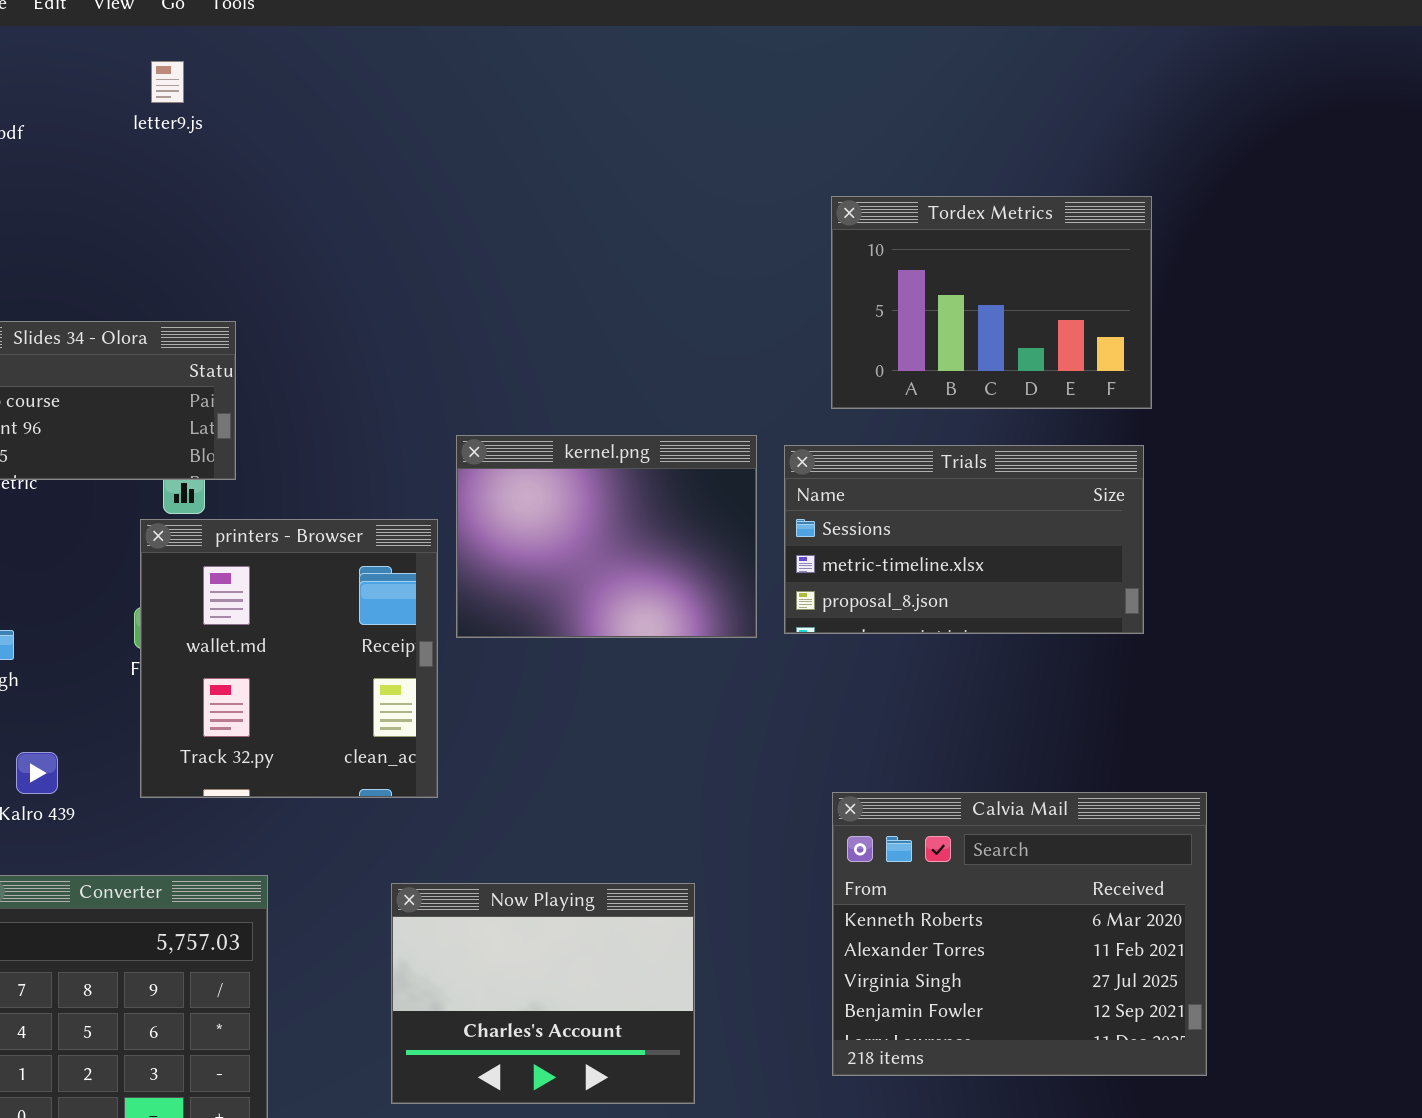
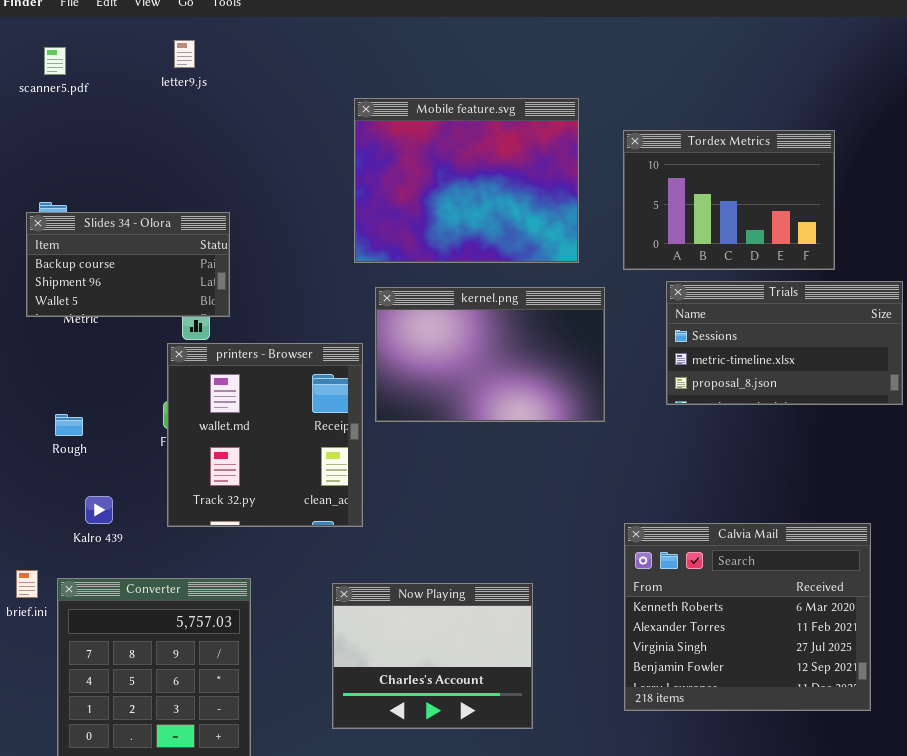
Mobile feature.svg: none -> [354,98,579,263], opened
kernel.png: [456,435,757,638] -> [375,287,605,422], resized
Trials: [784,445,1144,634] -> [666,281,903,405], moved

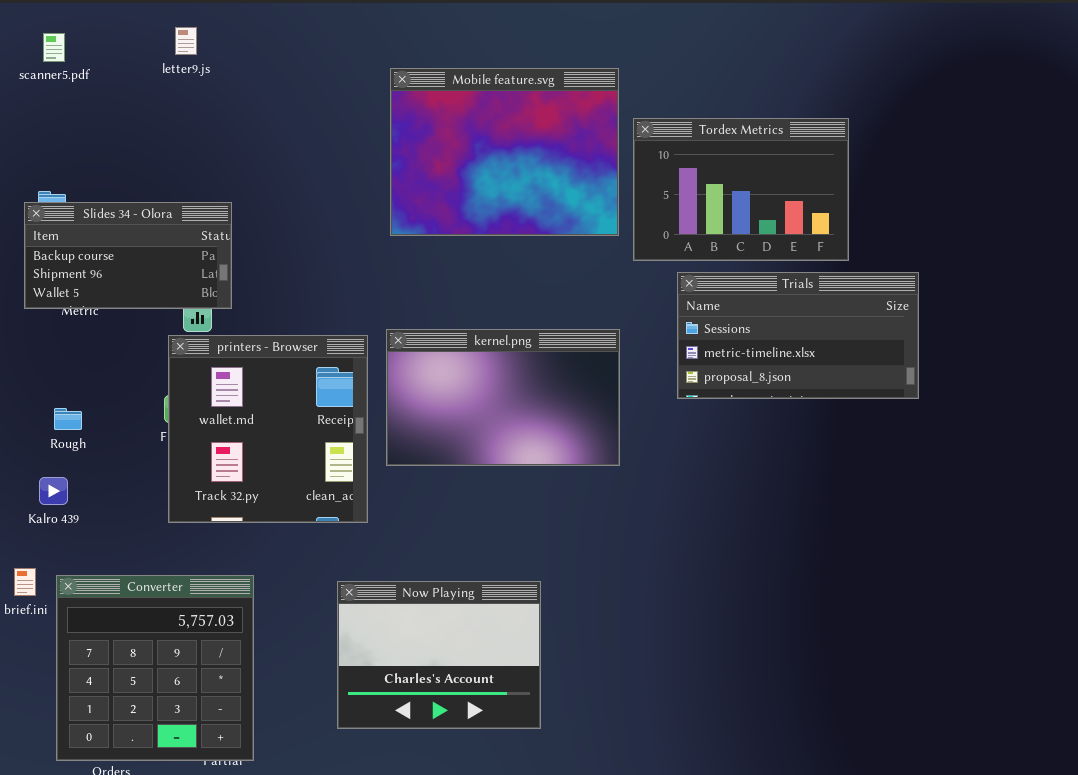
Mobile feature.svg: [354,98,579,263] -> [390,68,619,236], moved
kernel.png: [375,287,605,422] -> [386,329,620,466], moved
Kalro 439: [85,496,113,524] -> [39,477,68,505], moved
Calvia Mail: [624,523,871,711] -> none, closed

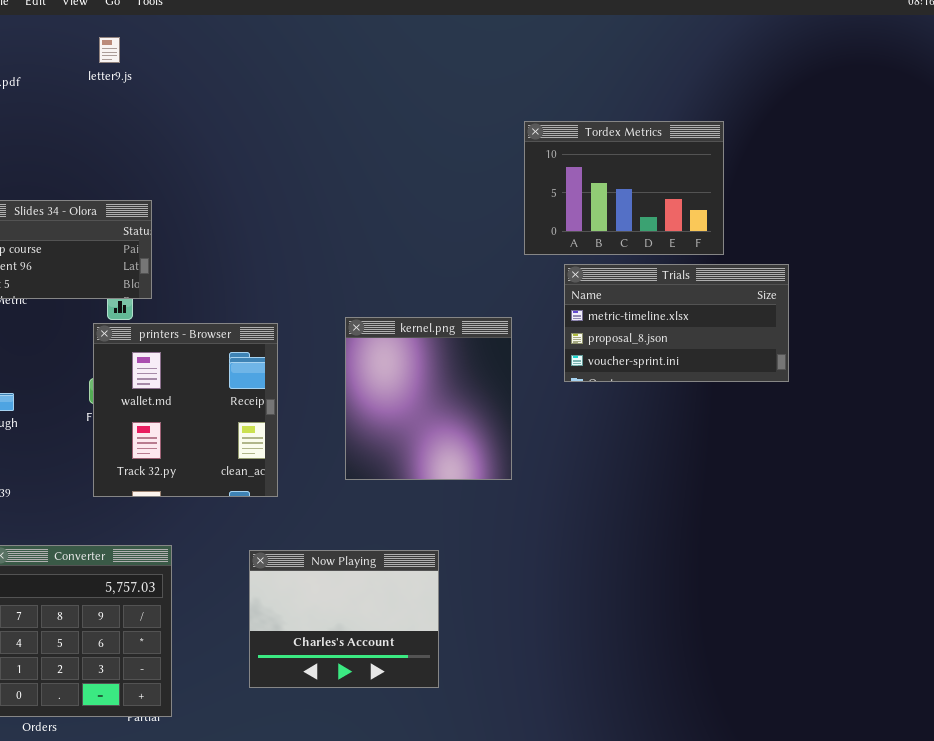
Mobile feature.svg: [390,68,619,236] -> none, closed
Trials: [677,272,919,399] -> [564,264,789,382], scrolled down 1 row
kernel.png: [386,329,620,466] -> [345,317,512,480], resized

